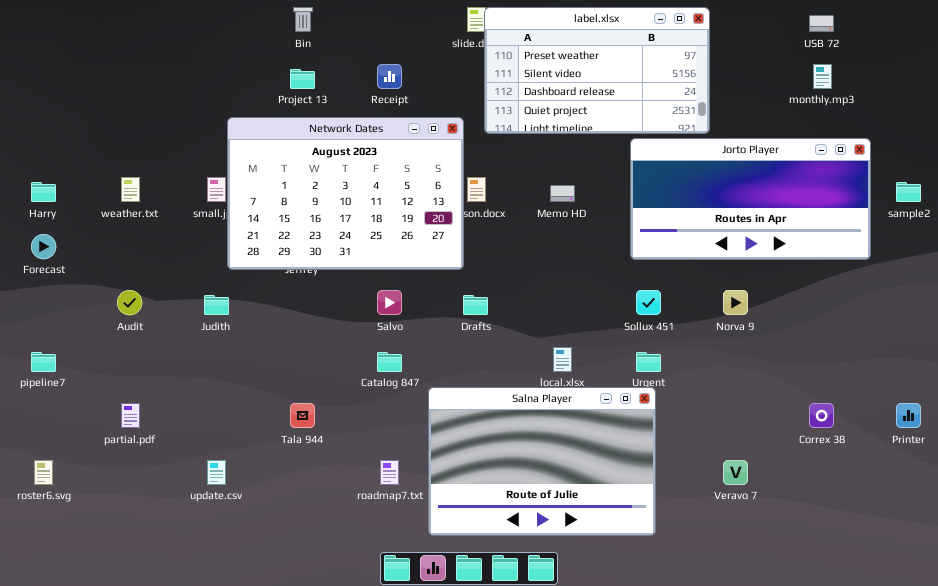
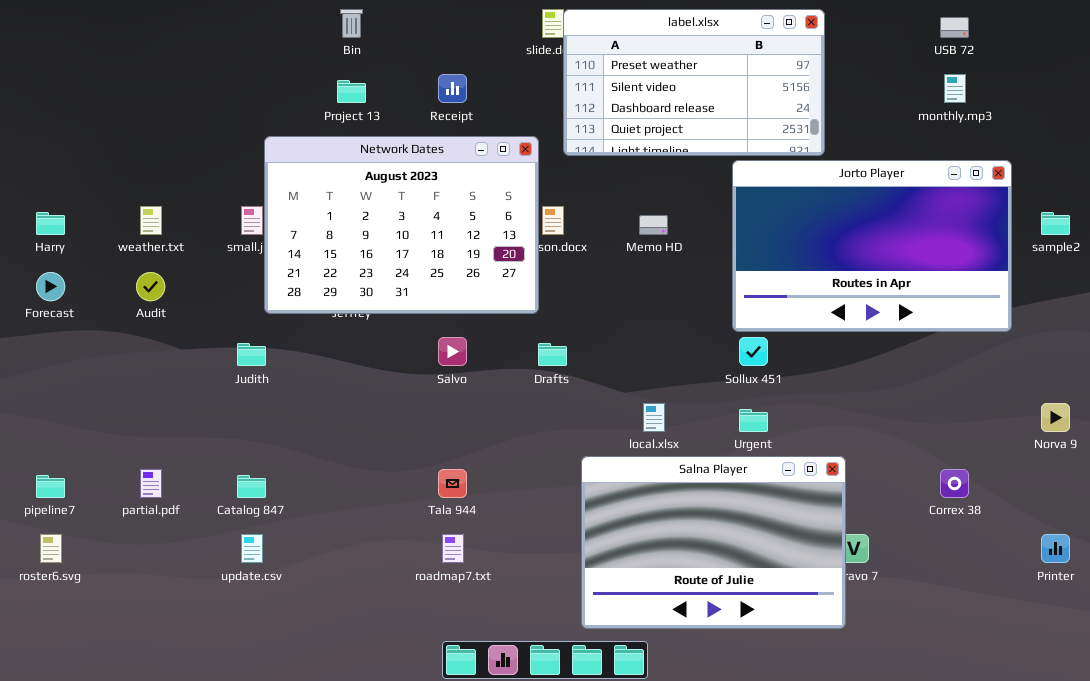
Jorto Player: [630,138,871,260] -> [732,160,1012,332], resized
Audit: [117,290,142,315] -> [136,272,165,301], moved
Norva 9: [723,290,748,315] -> [1041,403,1070,432], moved
pipeline7: [31,352,56,372] -> [36,475,65,498], moved
Catalog 847: [377,352,402,372] -> [237,475,266,498], moved
Salna Player: [428,387,656,536] -> [581,456,846,629], moved
Tala 944: [290,403,315,428] -> [438,469,467,498], moved
Printer: [896,403,921,428] -> [1041,534,1070,563], moved

